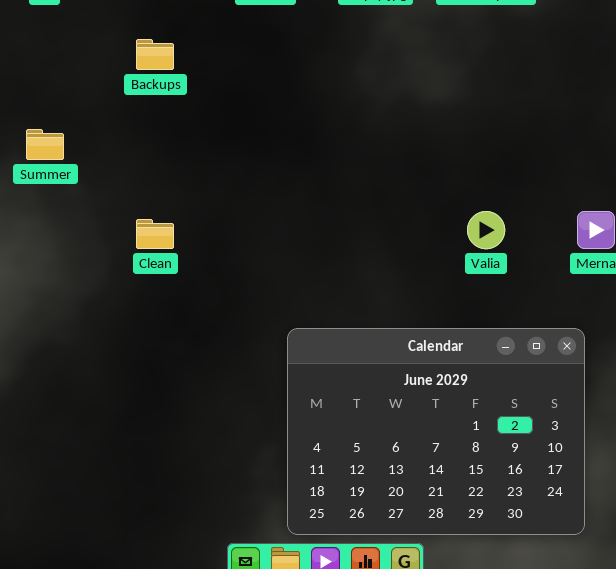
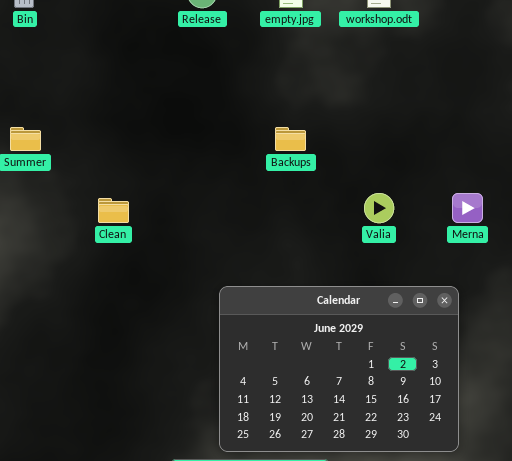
Backups: [136,39,174,70] -> [275,127,306,151], moved

